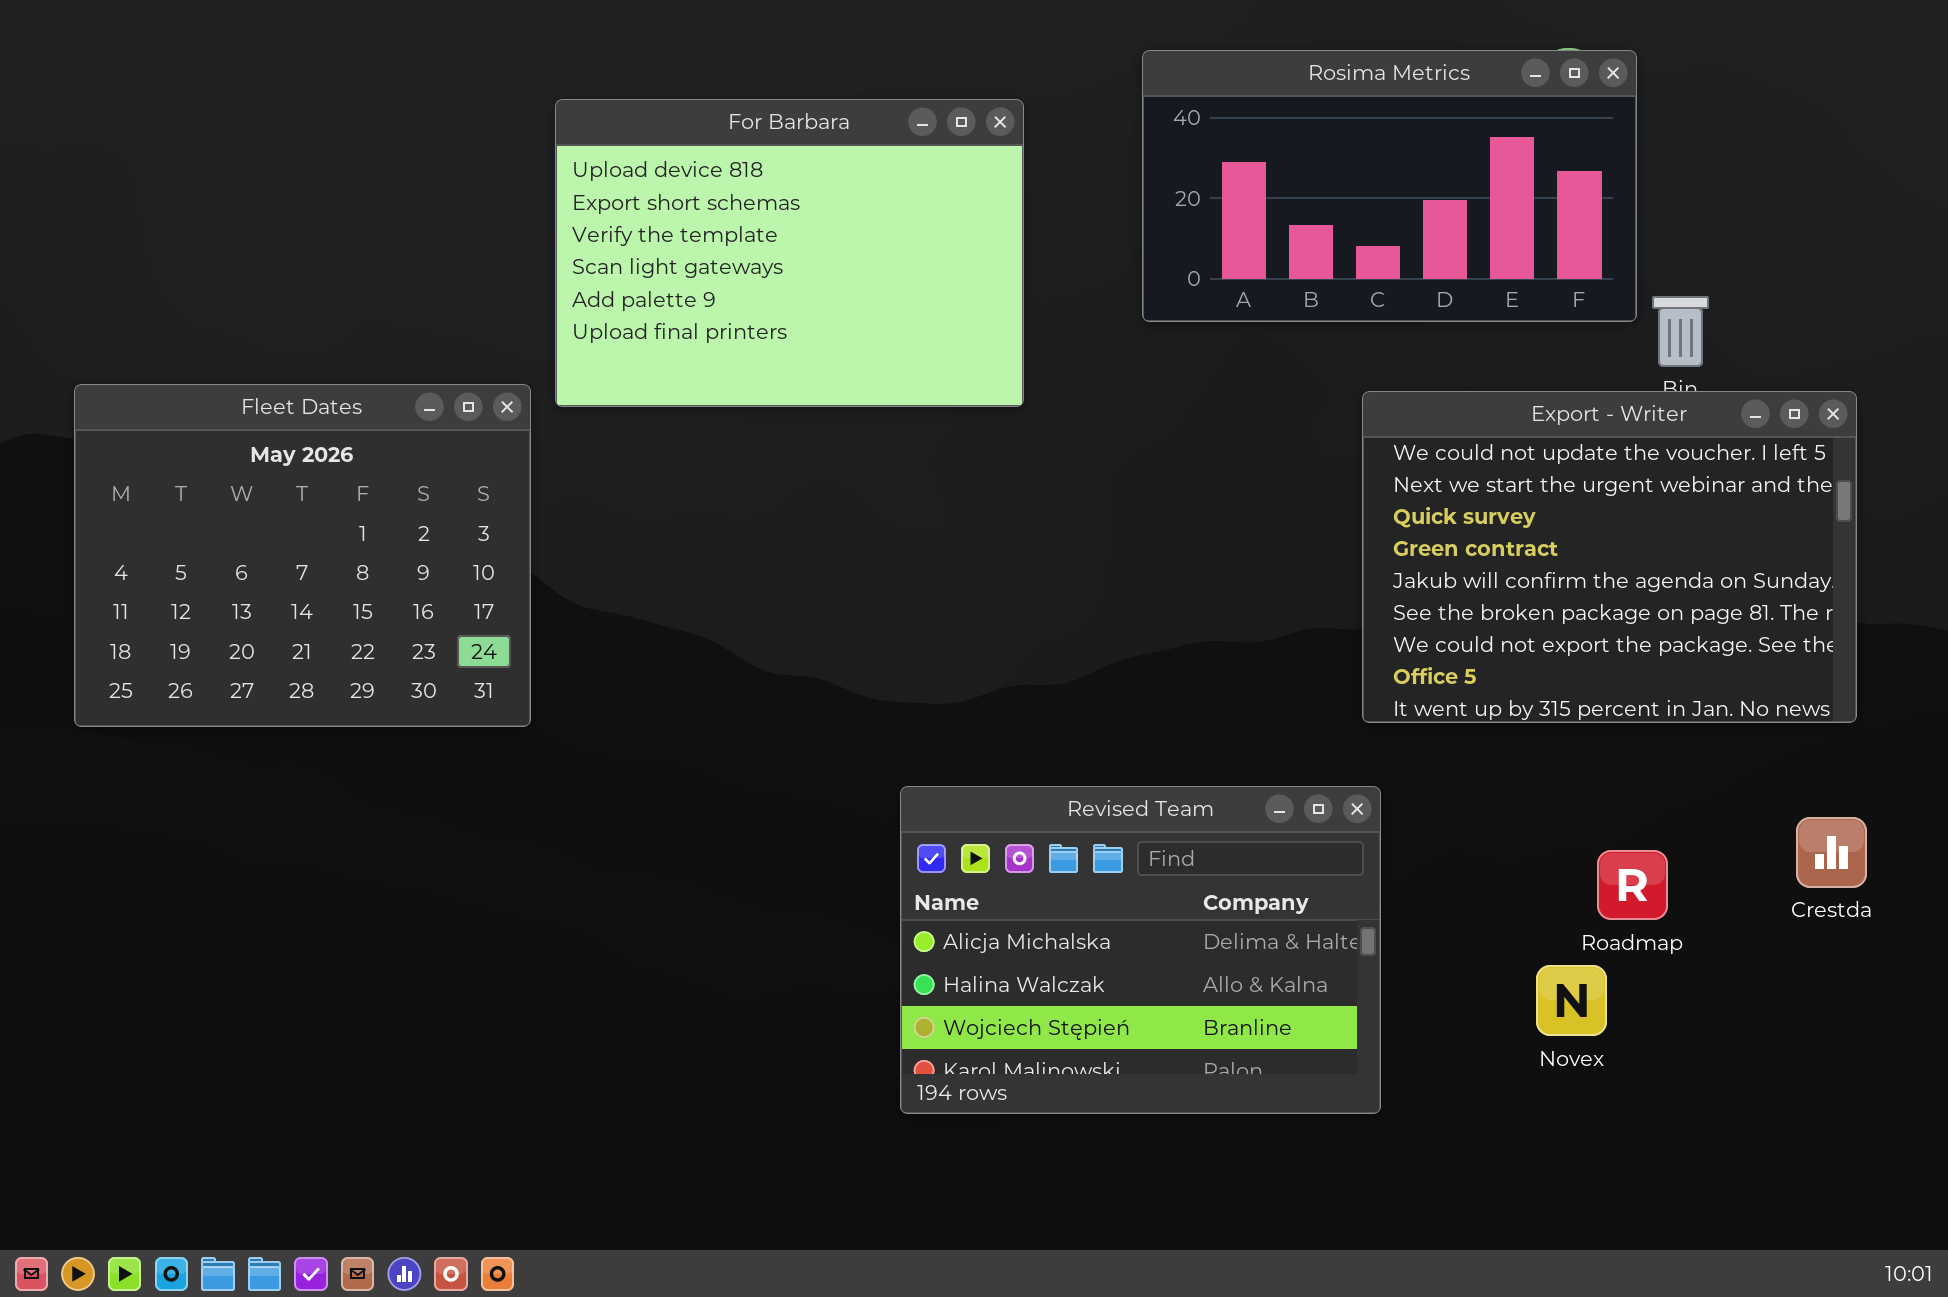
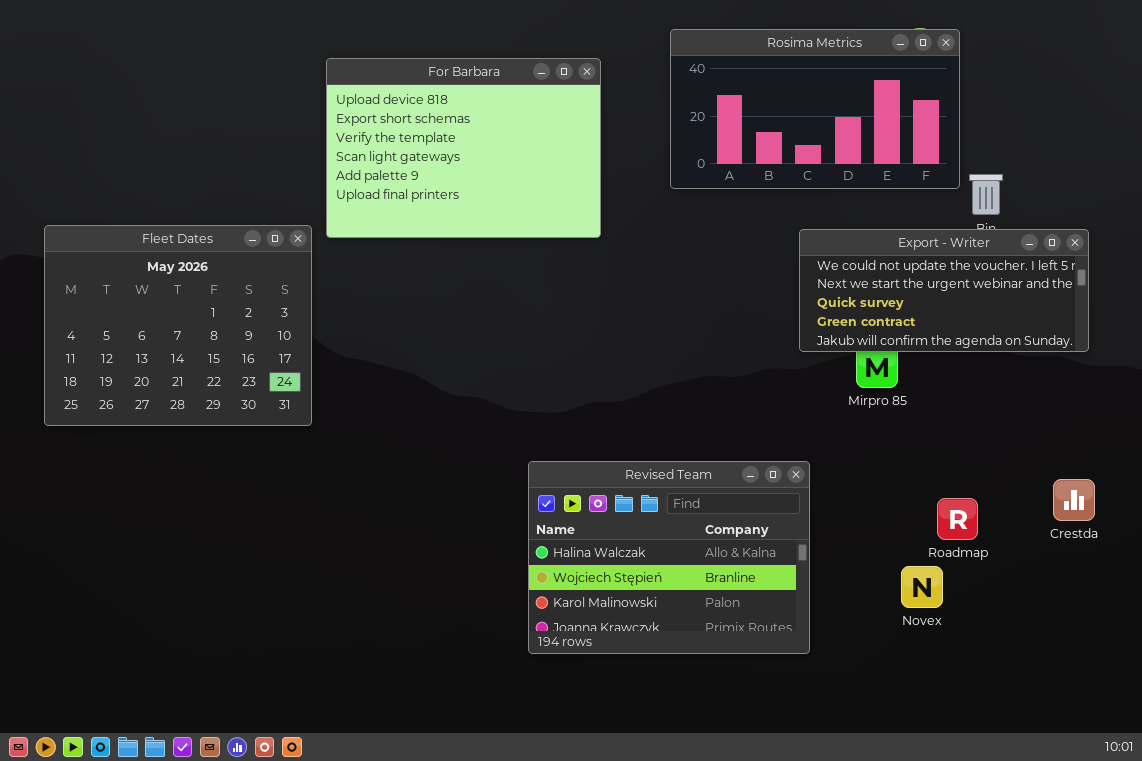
Export - Writer: [1362,391,1857,723] -> [799,229,1089,352], resized
Revised Team: [900,786,1381,1114] -> [528,461,810,654], scrolled down 1 row

